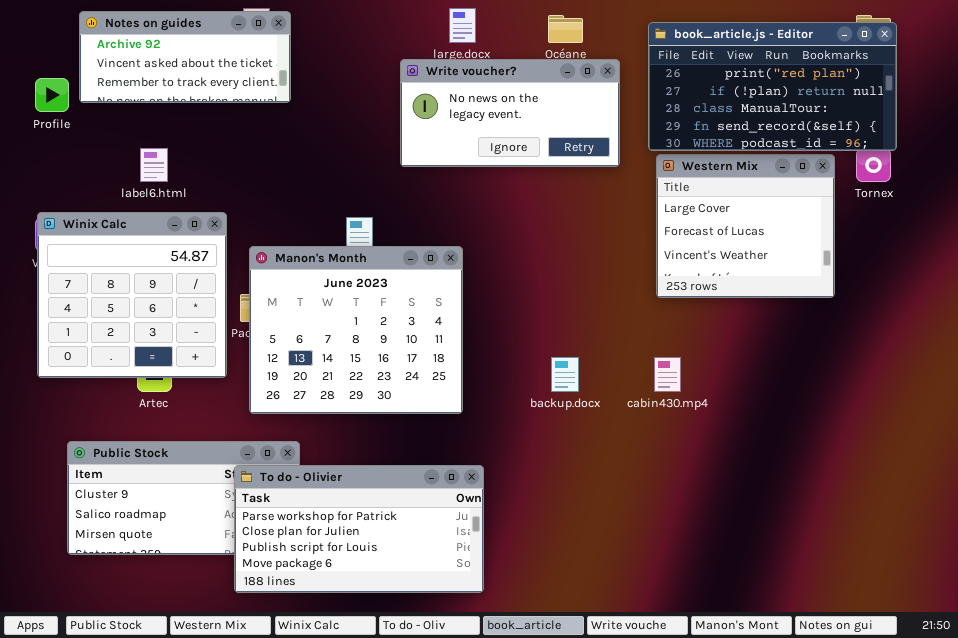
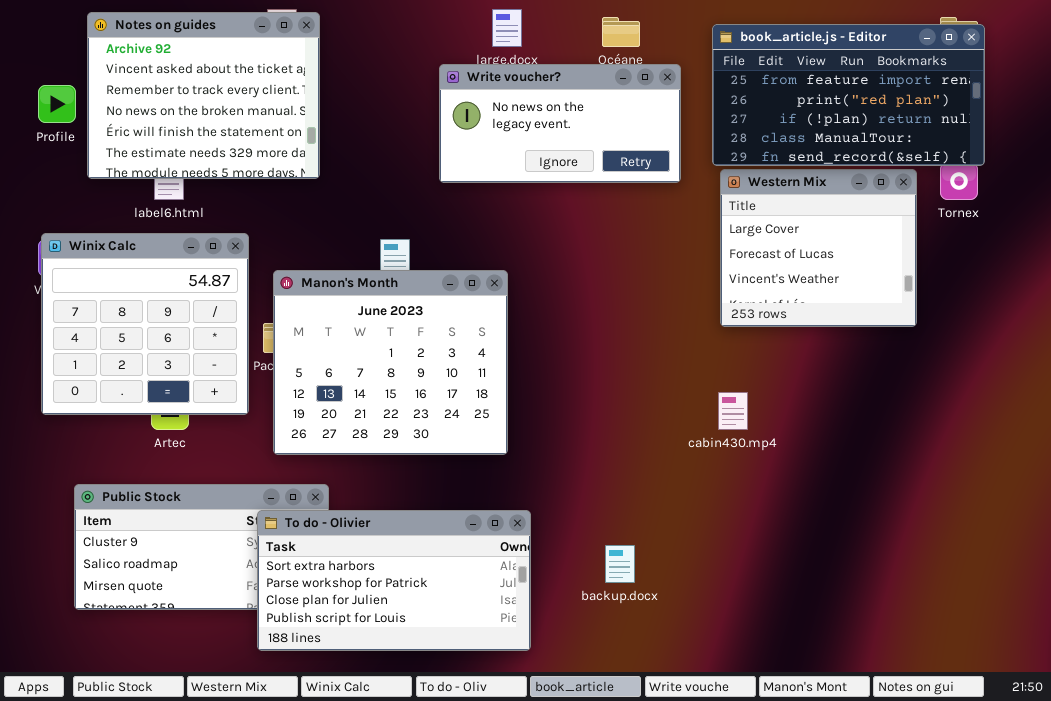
Notes on guides: [79,11,291,103] -> [87,12,320,179], resized
book_article.js - Editor: [648,22,897,151] -> [712,24,985,166], scrolled up 1 row
backup.docx: [551,357,579,392] -> [605,545,635,583], moved
To do - Olivier: [234,465,484,593] -> [257,510,531,651], scrolled up 1 row

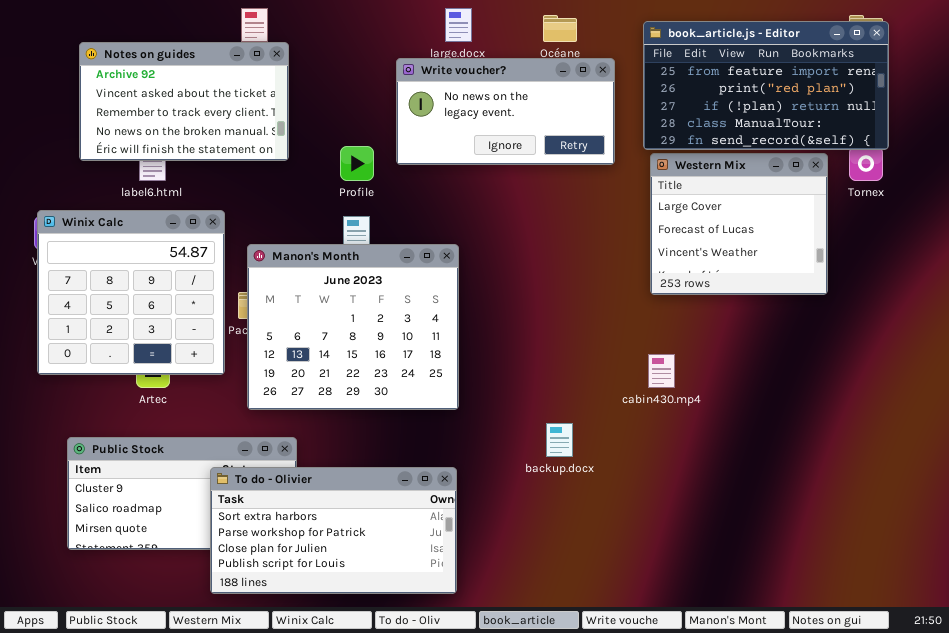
Notes on guides: [87,12,320,179] -> [79,42,289,161], resized
Profile: [38,85,76,123] -> [340,146,374,181], moved
To do - Olivier: [257,510,531,651] -> [210,467,457,594], moved
backup.docx: [605,545,635,583] -> [546,423,573,457], moved

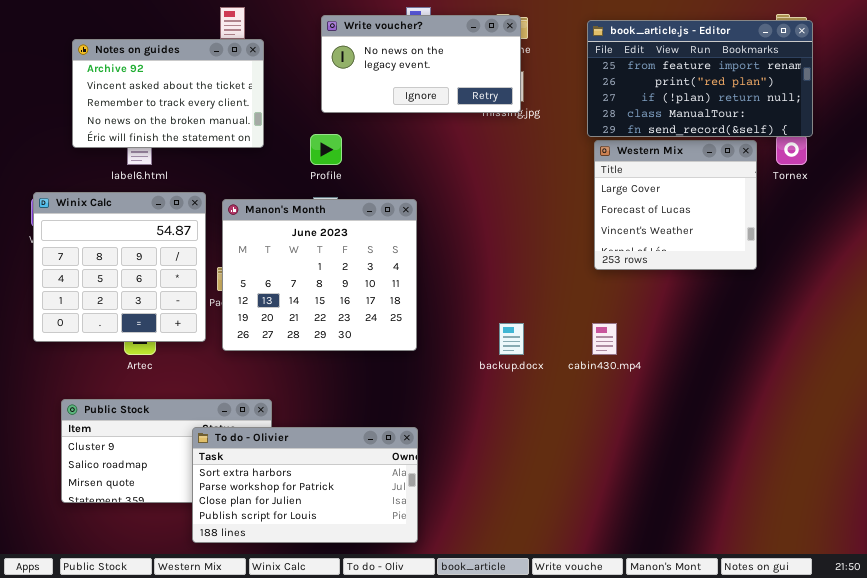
Write voucher?: [396,58,615,165] -> [321,15,521,113], moved
Manon's Month: [247,244,459,410] -> [222,199,417,351], moved
backup.docx: [546,423,573,457] -> [499,323,524,355], moved

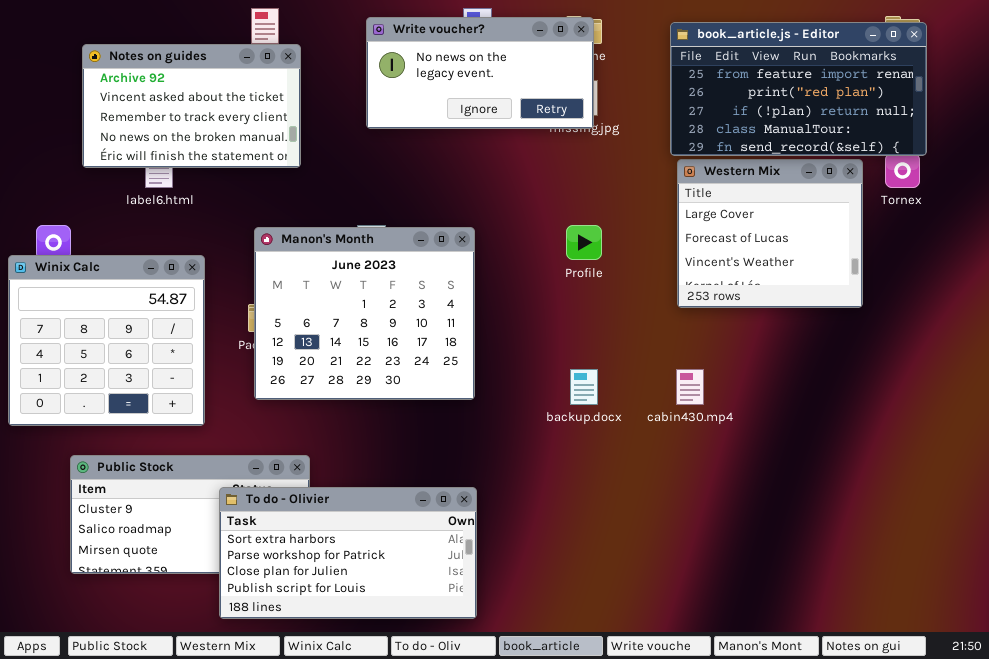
Profile: [310,134,342,165] -> [566,225,602,260], moved
Winix Calc: [33,192,206,342] -> [8,255,205,426], moved

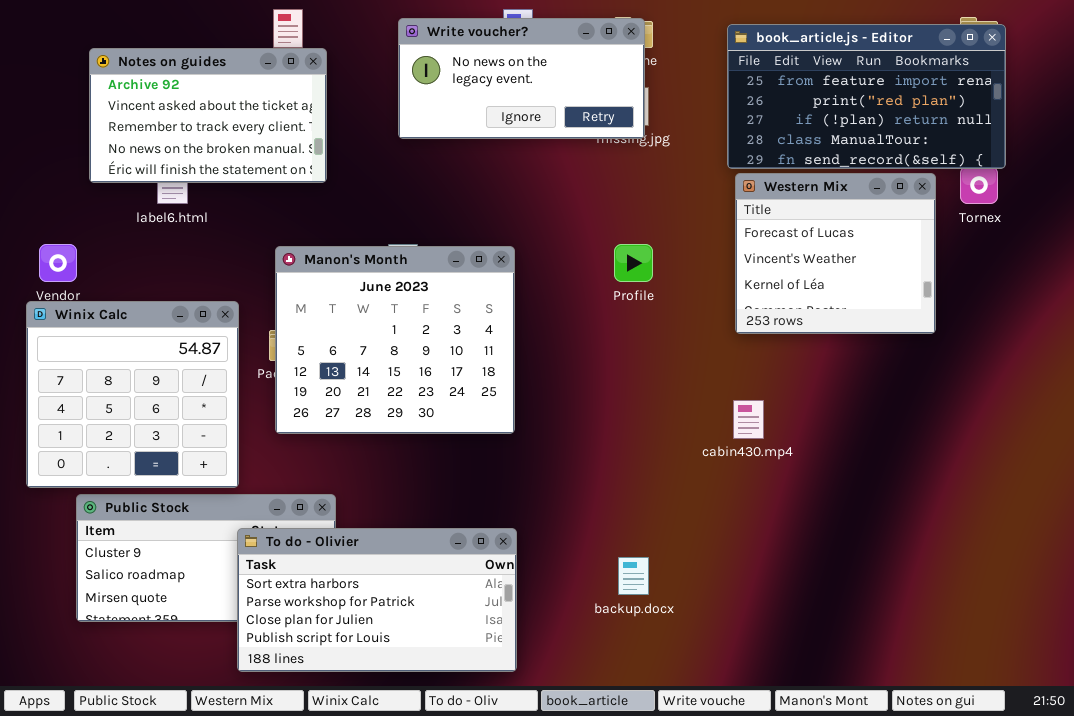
Western Mix: [677,159,863,308] -> [735,173,936,334], scrolled down 1 row
Winix Calc: [8,255,205,426] -> [26,301,239,488], moved
backup.docx: [570,369,598,405] -> [618,557,649,595], moved

